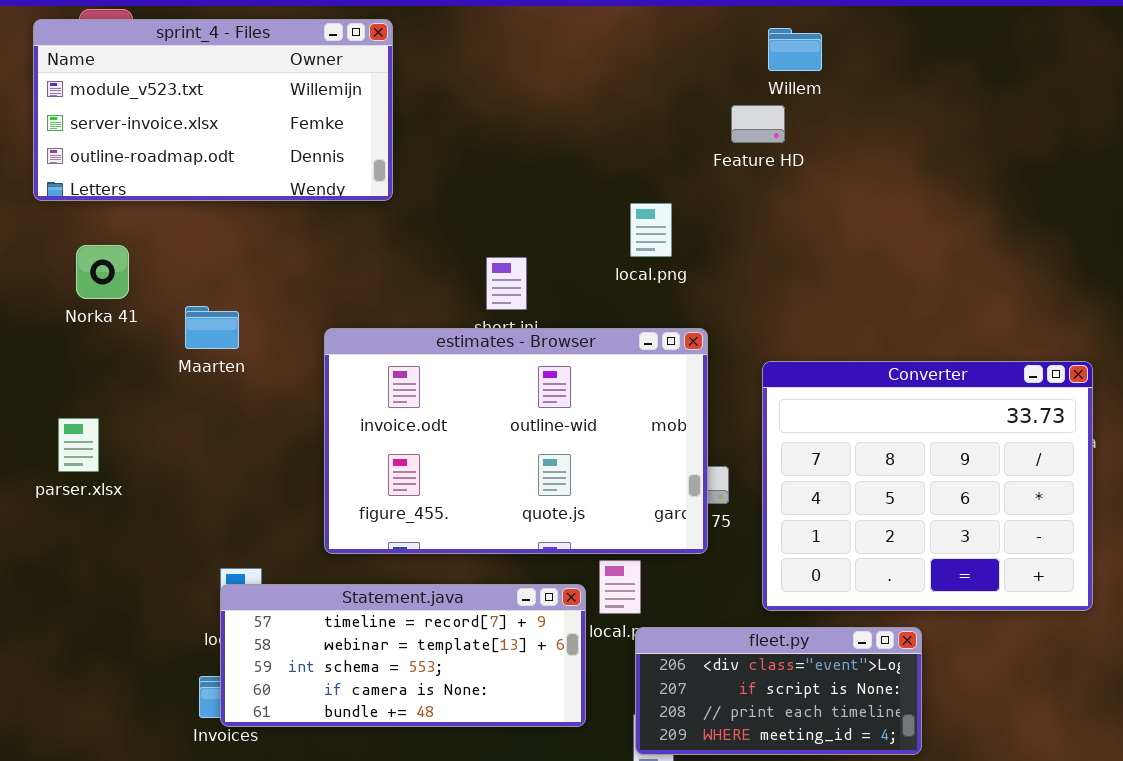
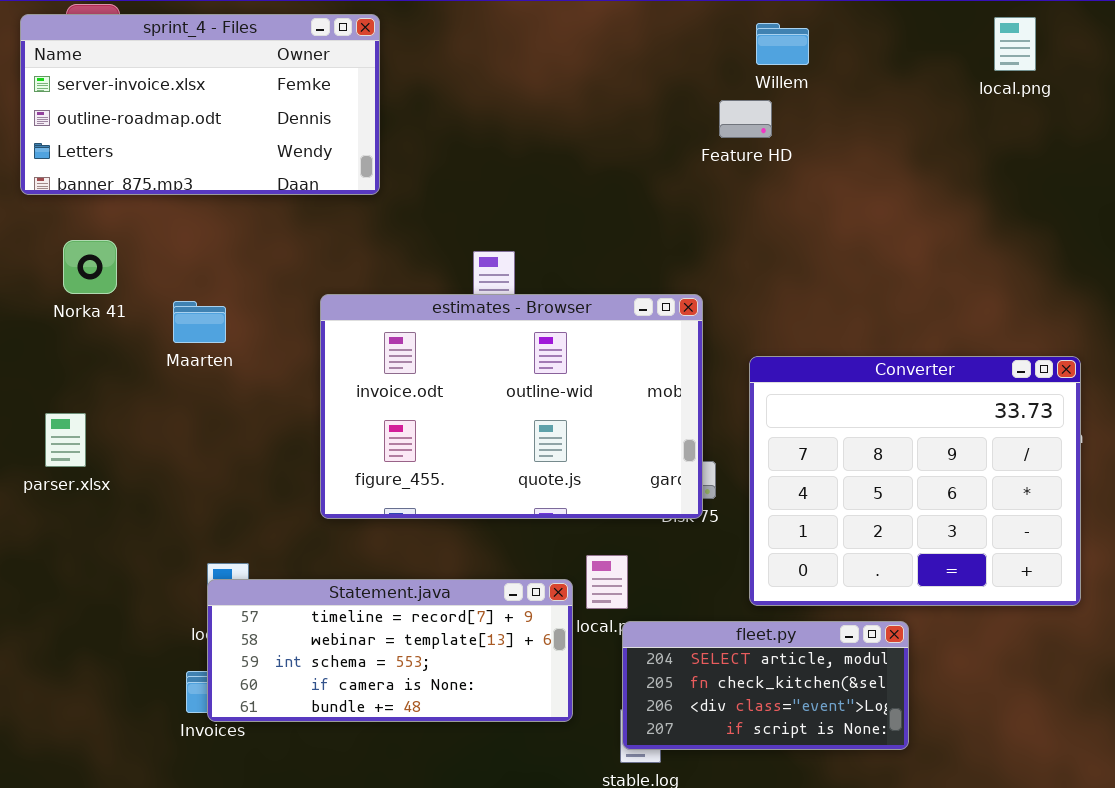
sprint_4 - Files: [33,19,393,201] -> [20,14,380,195], scrolled down 1 row
local.png: [630,203,672,257] -> [994,17,1036,71], moved
estimates - Browser: [324,328,708,554] -> [320,294,703,519], moved
fleet.py: [635,627,922,755] -> [622,621,909,750], scrolled up 2 rows

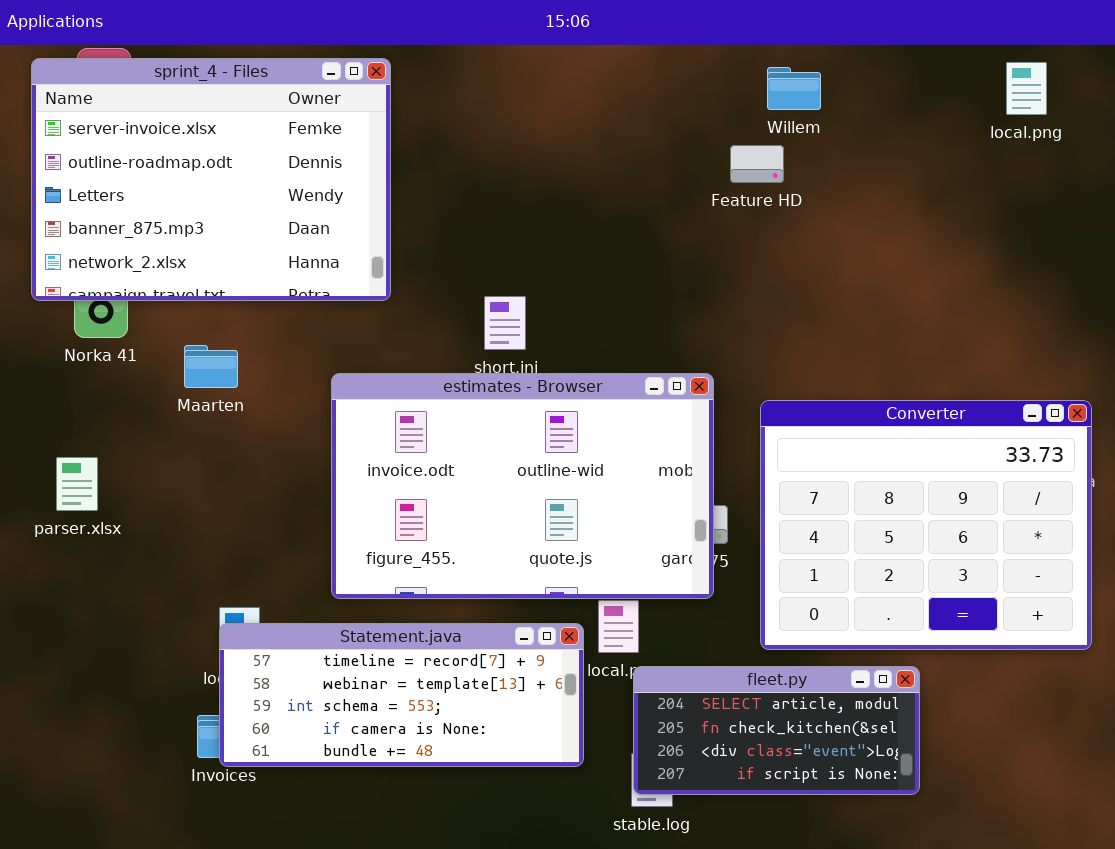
sprint_4 - Files: [20,14,380,195] -> [31,58,391,301], resized
estimates - Browser: [320,294,703,519] -> [331,373,714,599], moved

